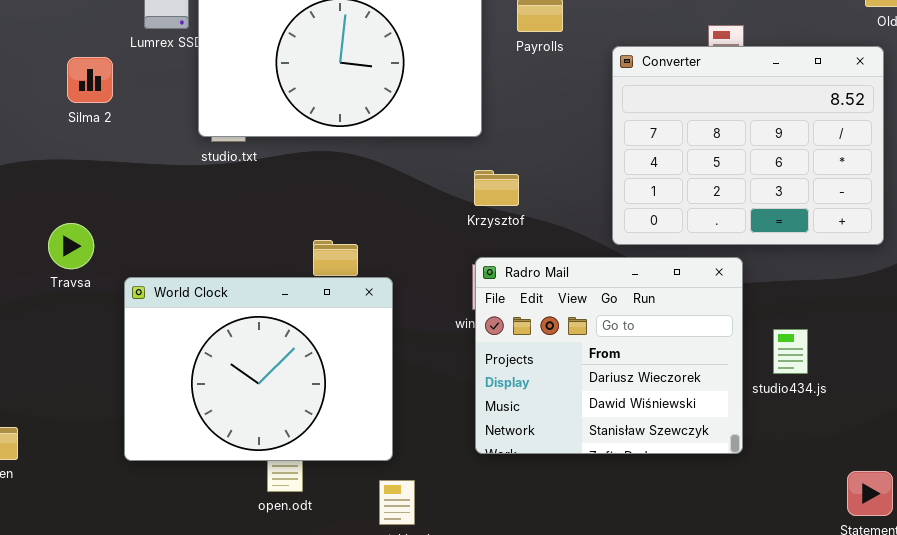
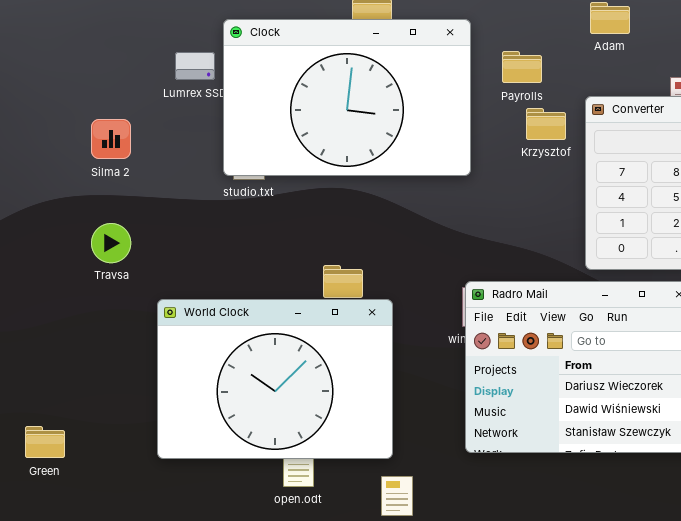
Silma 2: [67,57,113,103] -> [91,119,131,159], moved
Krzysztof: [474,170,519,206] -> [526,108,566,140], moved
Travsa: [48,223,94,269] -> [91,223,131,263], moved

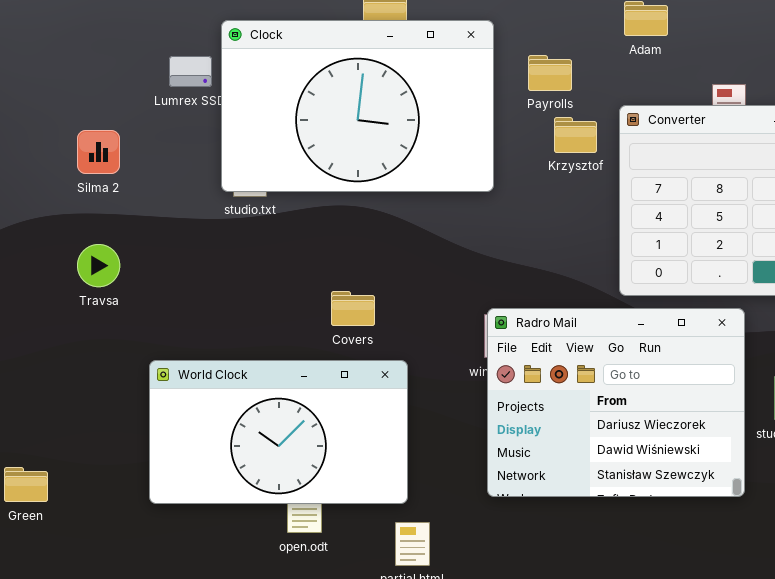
World Clock: [157,299,393,459] -> [149,360,408,504], resized

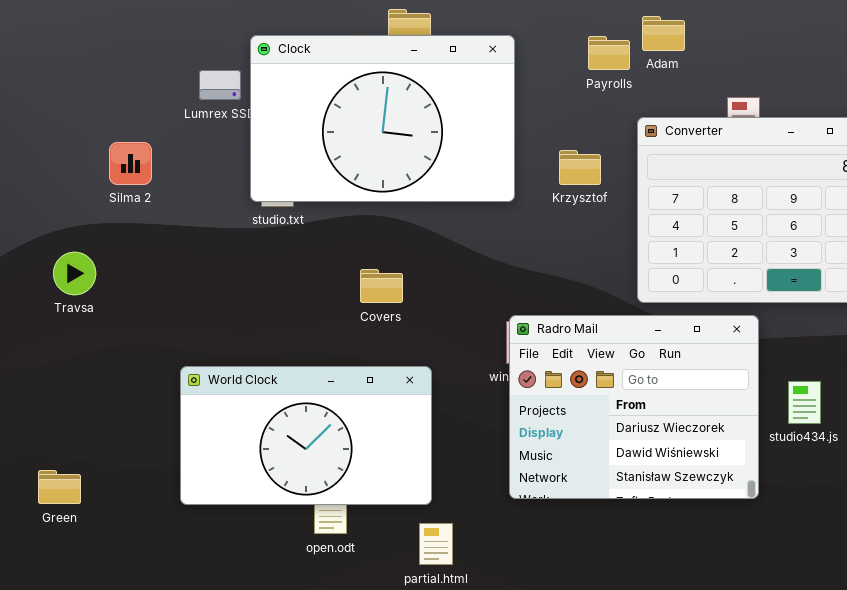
Payrolls: [528,55,572,91] -> [588,36,630,70], moved
Krzysztof: [554,117,597,153] -> [559,150,601,185], moved
Travsa: [77,244,120,287] -> [53,252,96,295], moved
Covers: [331,291,375,326] -> [360,269,403,303], moved

